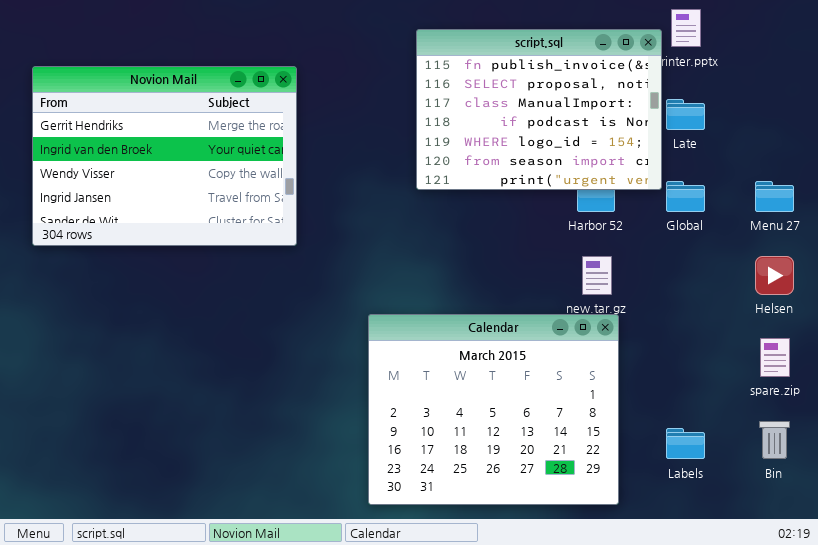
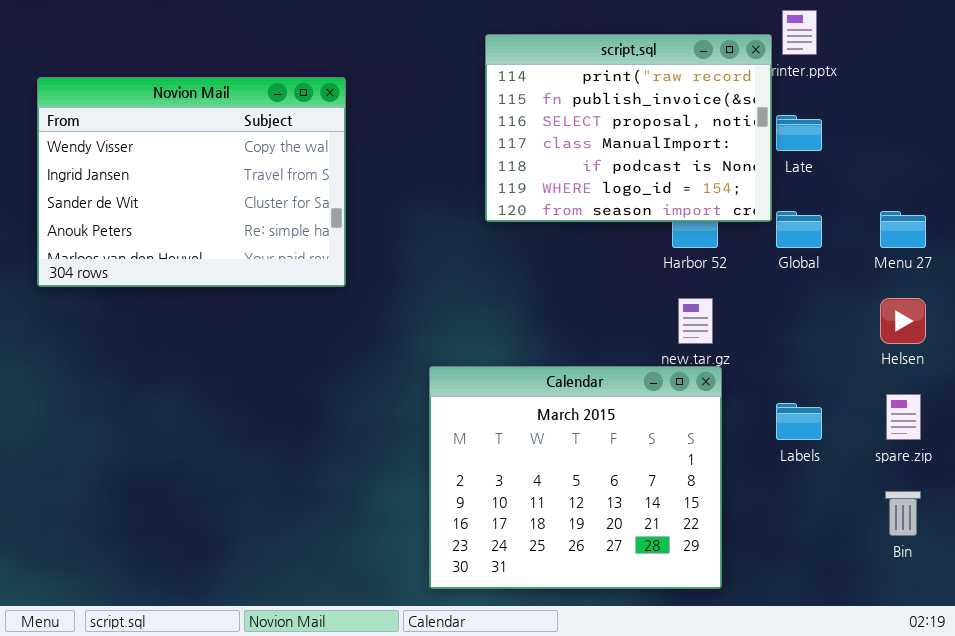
script.sql: [416,29,662,190] -> [485,34,772,222], scrolled up 1 row
Novion Mail: [32,66,297,246] -> [37,77,346,287], scrolled down 2 rows
Labels: [666,428,705,459] -> [776,403,822,440], moved

